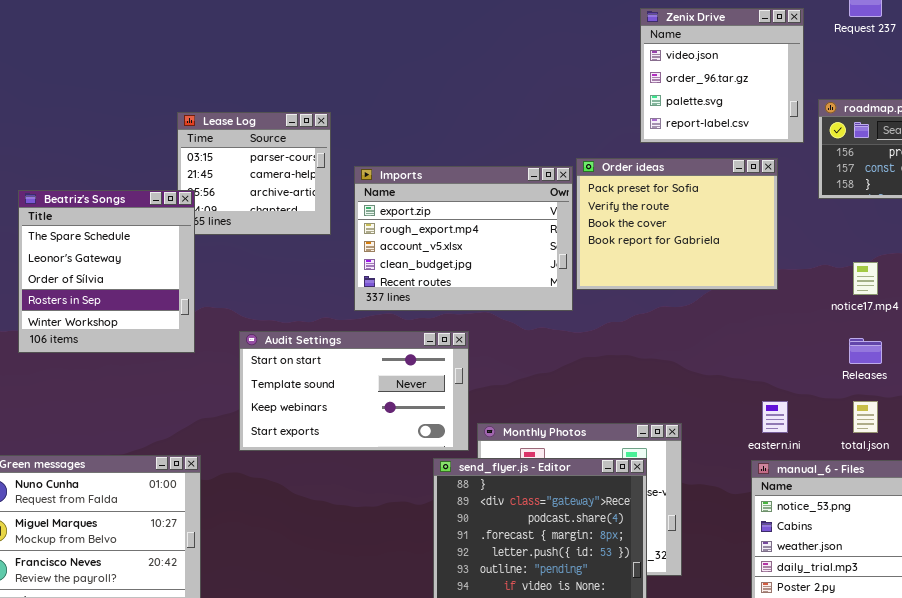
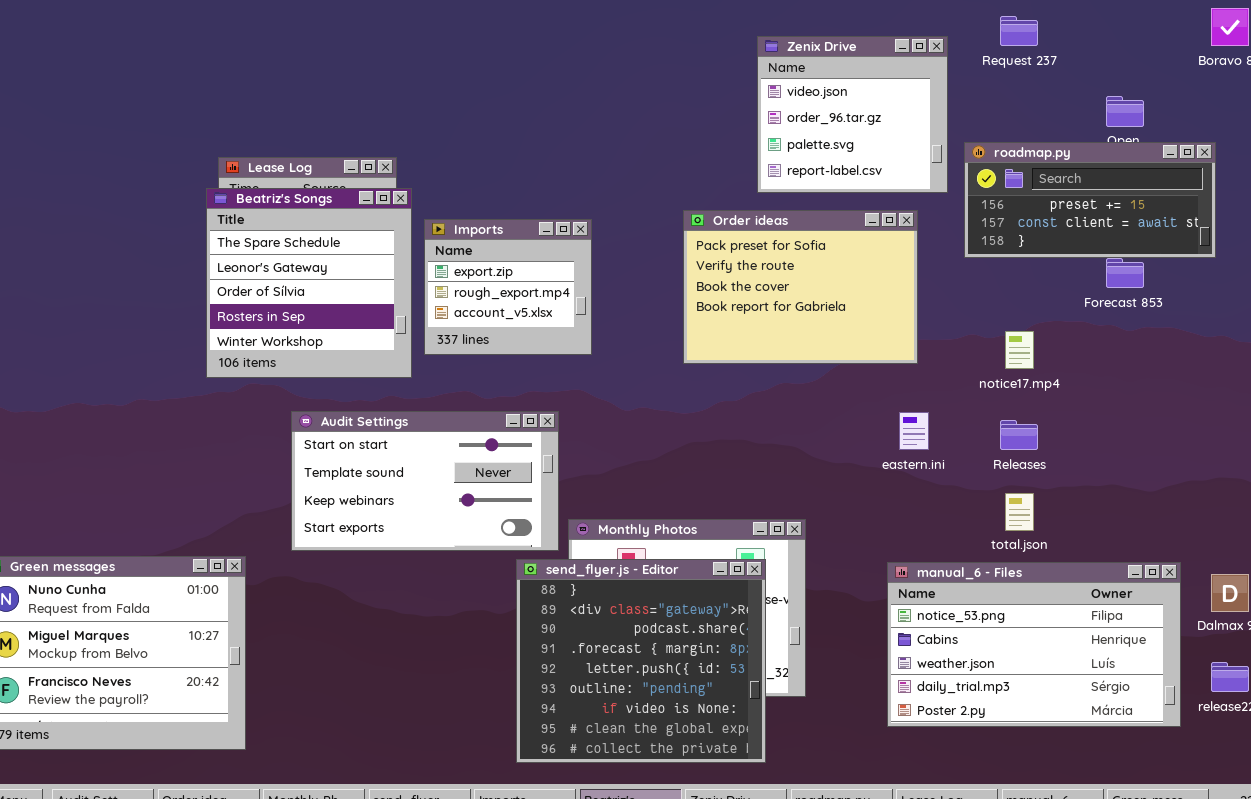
Imports: [354,166,573,311] -> [424,219,592,355], resized
Beatriz's Songs: [18,190,195,353] -> [206,188,412,378], moved
eastern.ini: [762,401,788,433] -> [899,412,929,450], moved

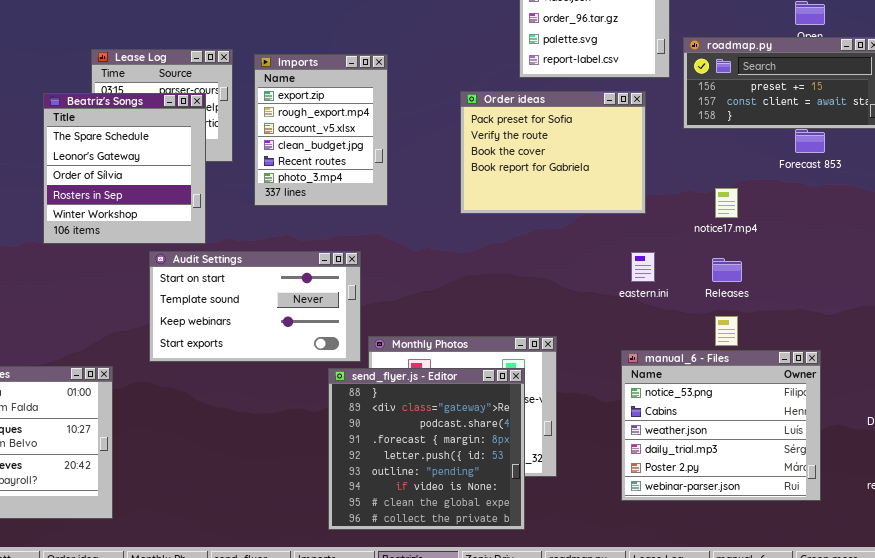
Beatriz's Songs: [206,188,412,378] -> [43,93,206,244], moved
Imports: [424,219,592,355] -> [254,54,388,206], resized
manual_6 - Files: [887,562,1181,727] -> [621,350,821,501], resized

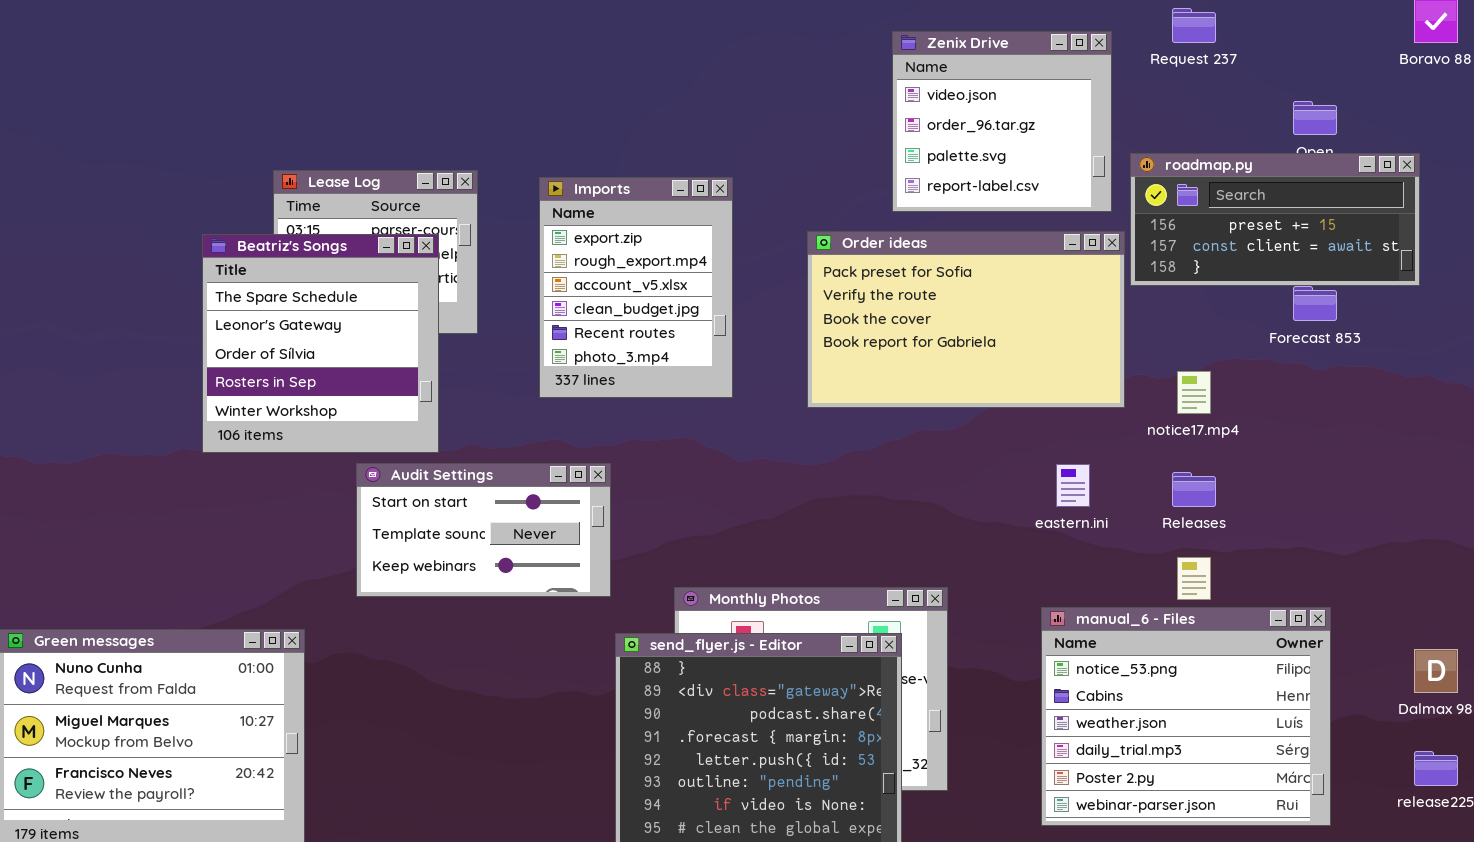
Imports: [254,54,388,206] -> [539,177,733,398], moved
Order ideas: [460,91,646,214] -> [807,231,1125,408], resized
Audit Settings: [149,251,361,362] -> [356,463,611,597], resized

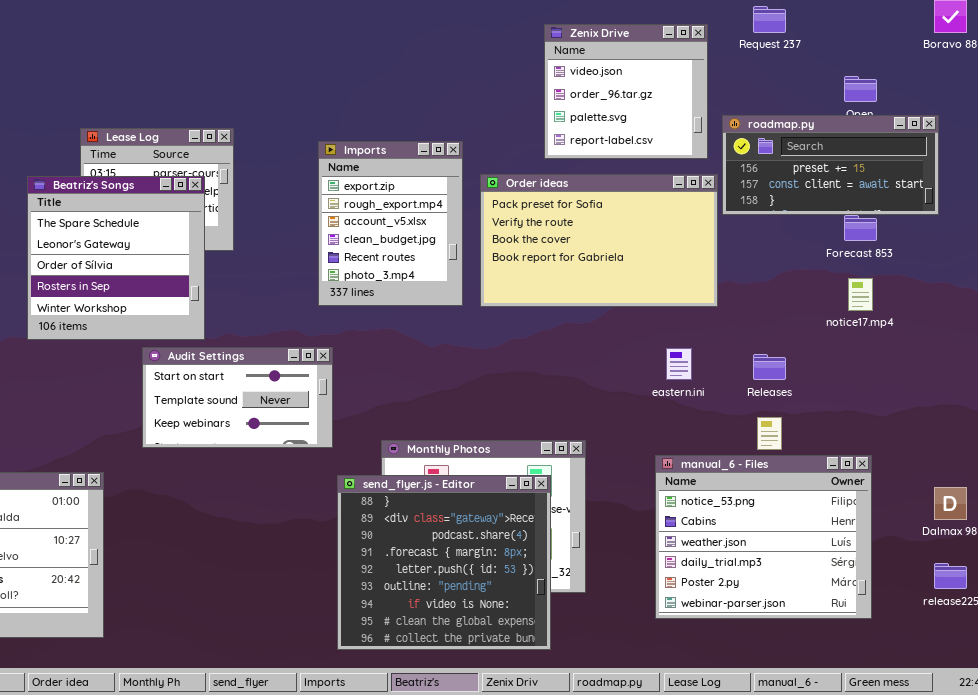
Imports: [539,177,733,398] -> [318,141,463,306], moved
notice17.mp4: [1177,371,1211,414] -> [848,278,873,311], moved

